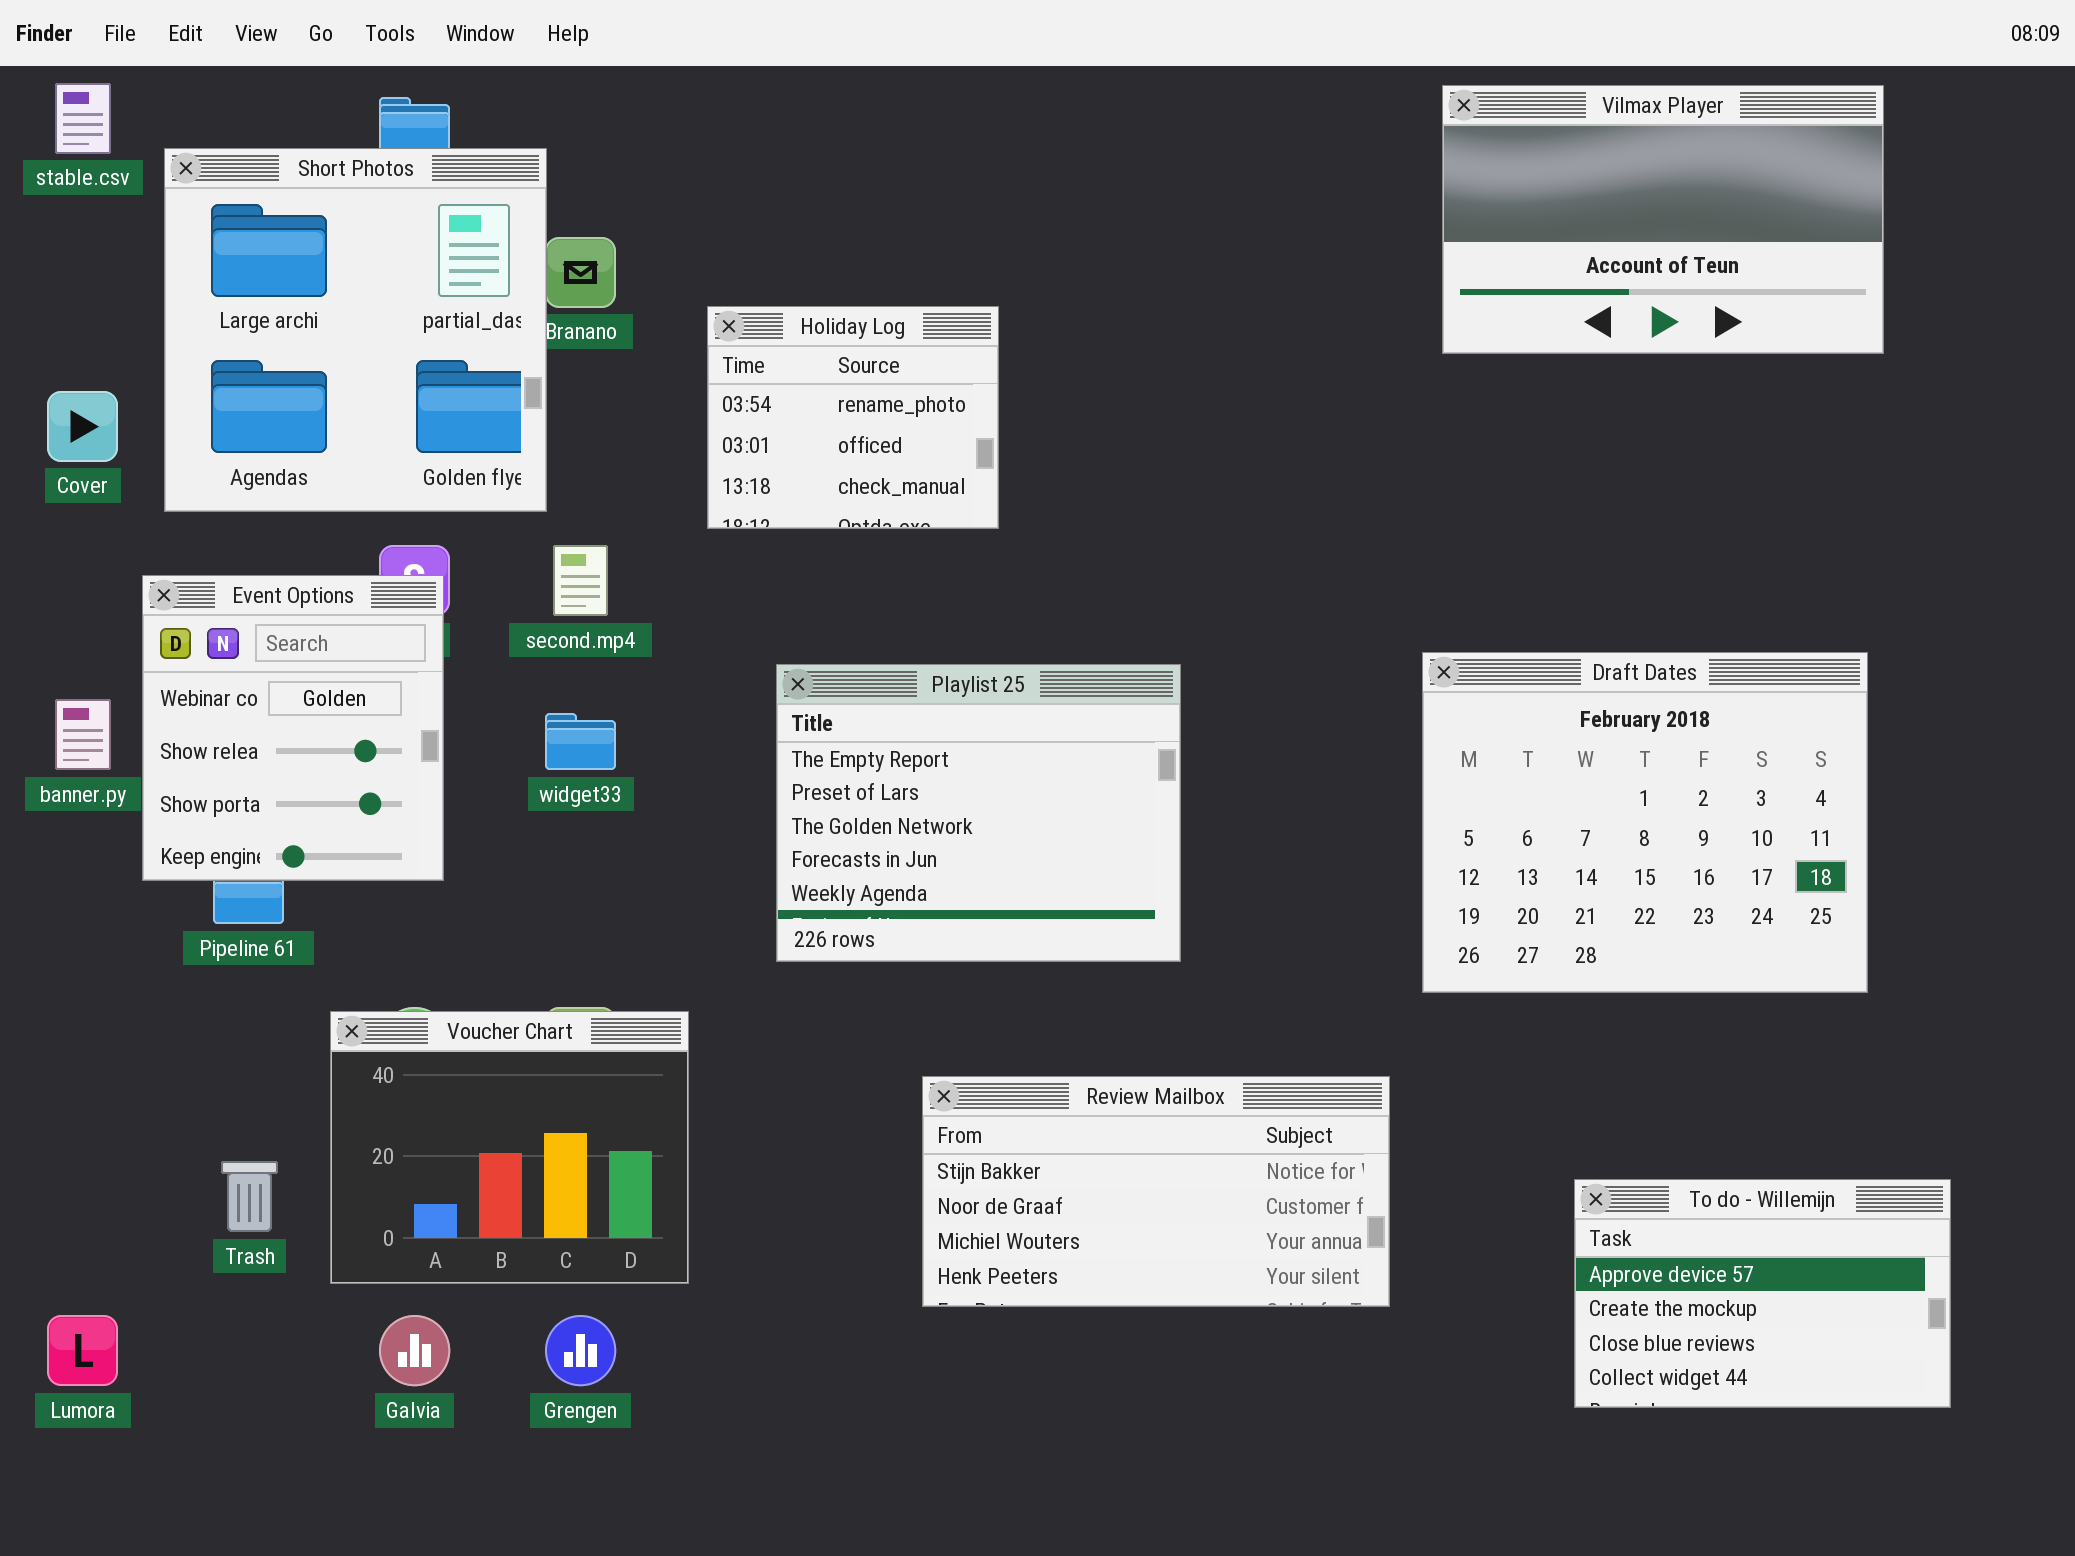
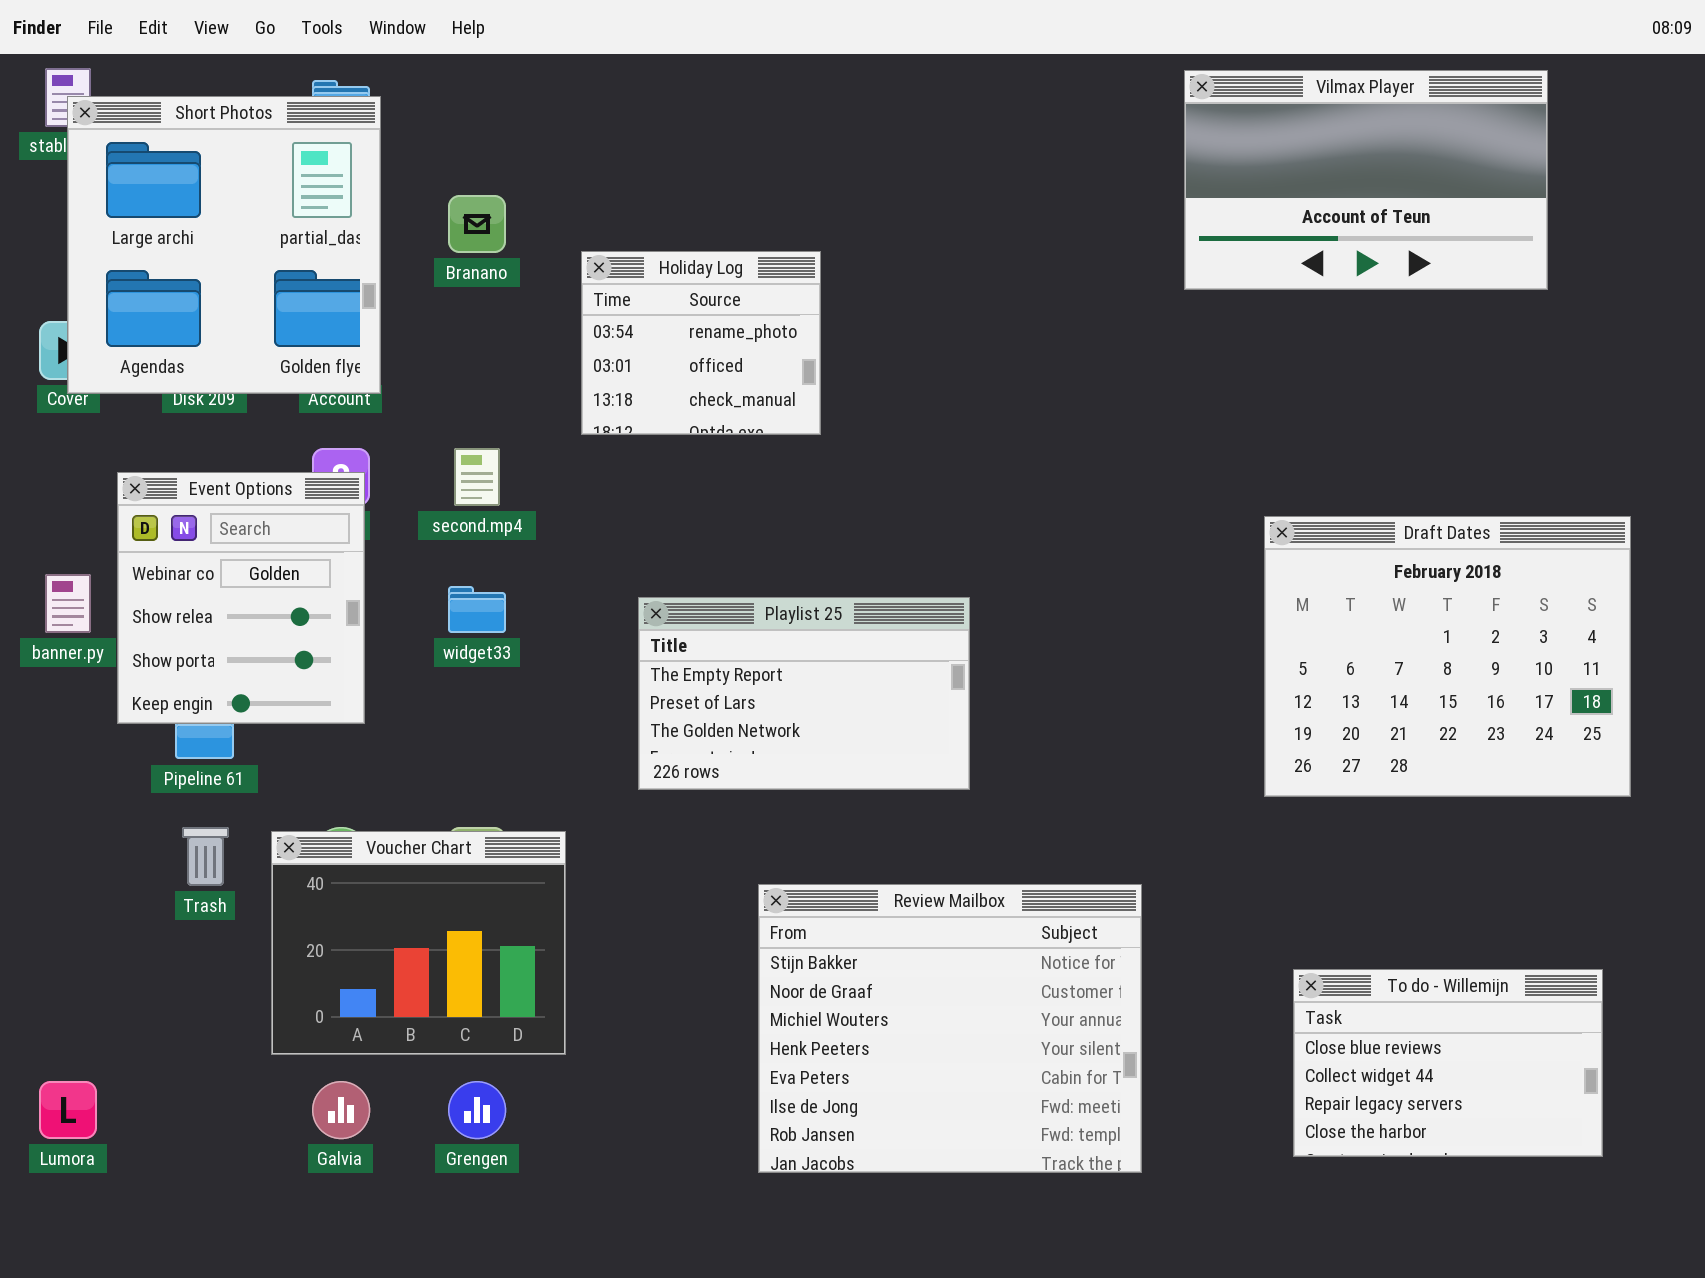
Short Photos: [164,148,547,512] -> [67,96,381,394], moved
Draft Dates: [1422,652,1868,993] -> [1264,516,1631,797], moved
Playlist 25: [776,664,1181,962] -> [638,597,970,790], resized
Review Mailbox: [922,1076,1390,1307] -> [758,884,1142,1173], resized
Trash: [221,1161,278,1232] -> [182,827,229,886], moved
To do - Willemijn: [1574,1179,1951,1408] -> [1293,969,1603,1157], scrolled down 2 rows

